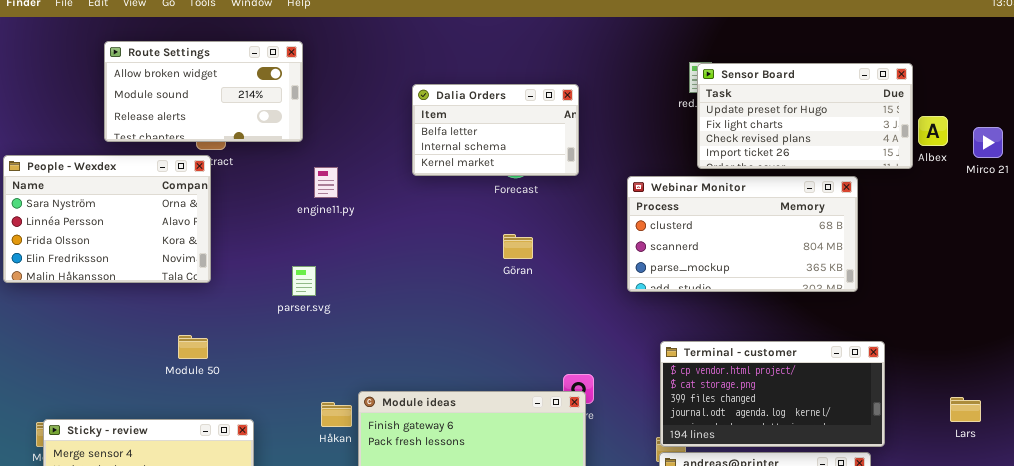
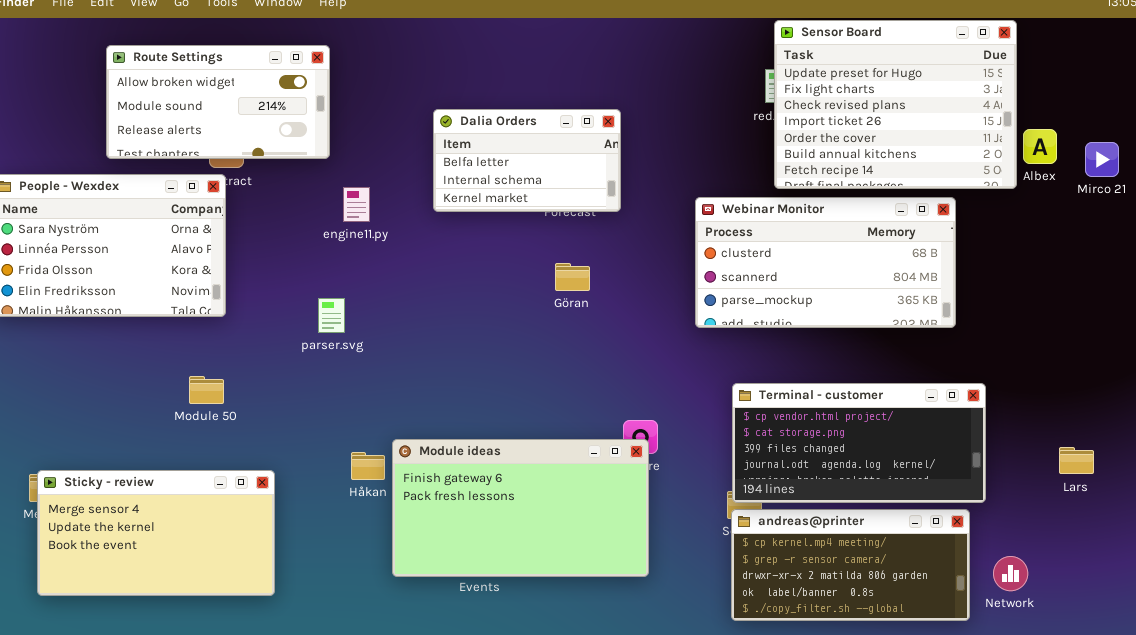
Sensor Board: [697,63,913,169] -> [774,20,1017,189], resized
Dalia Orders: [412,84,579,176] -> [433,109,621,212], moved

